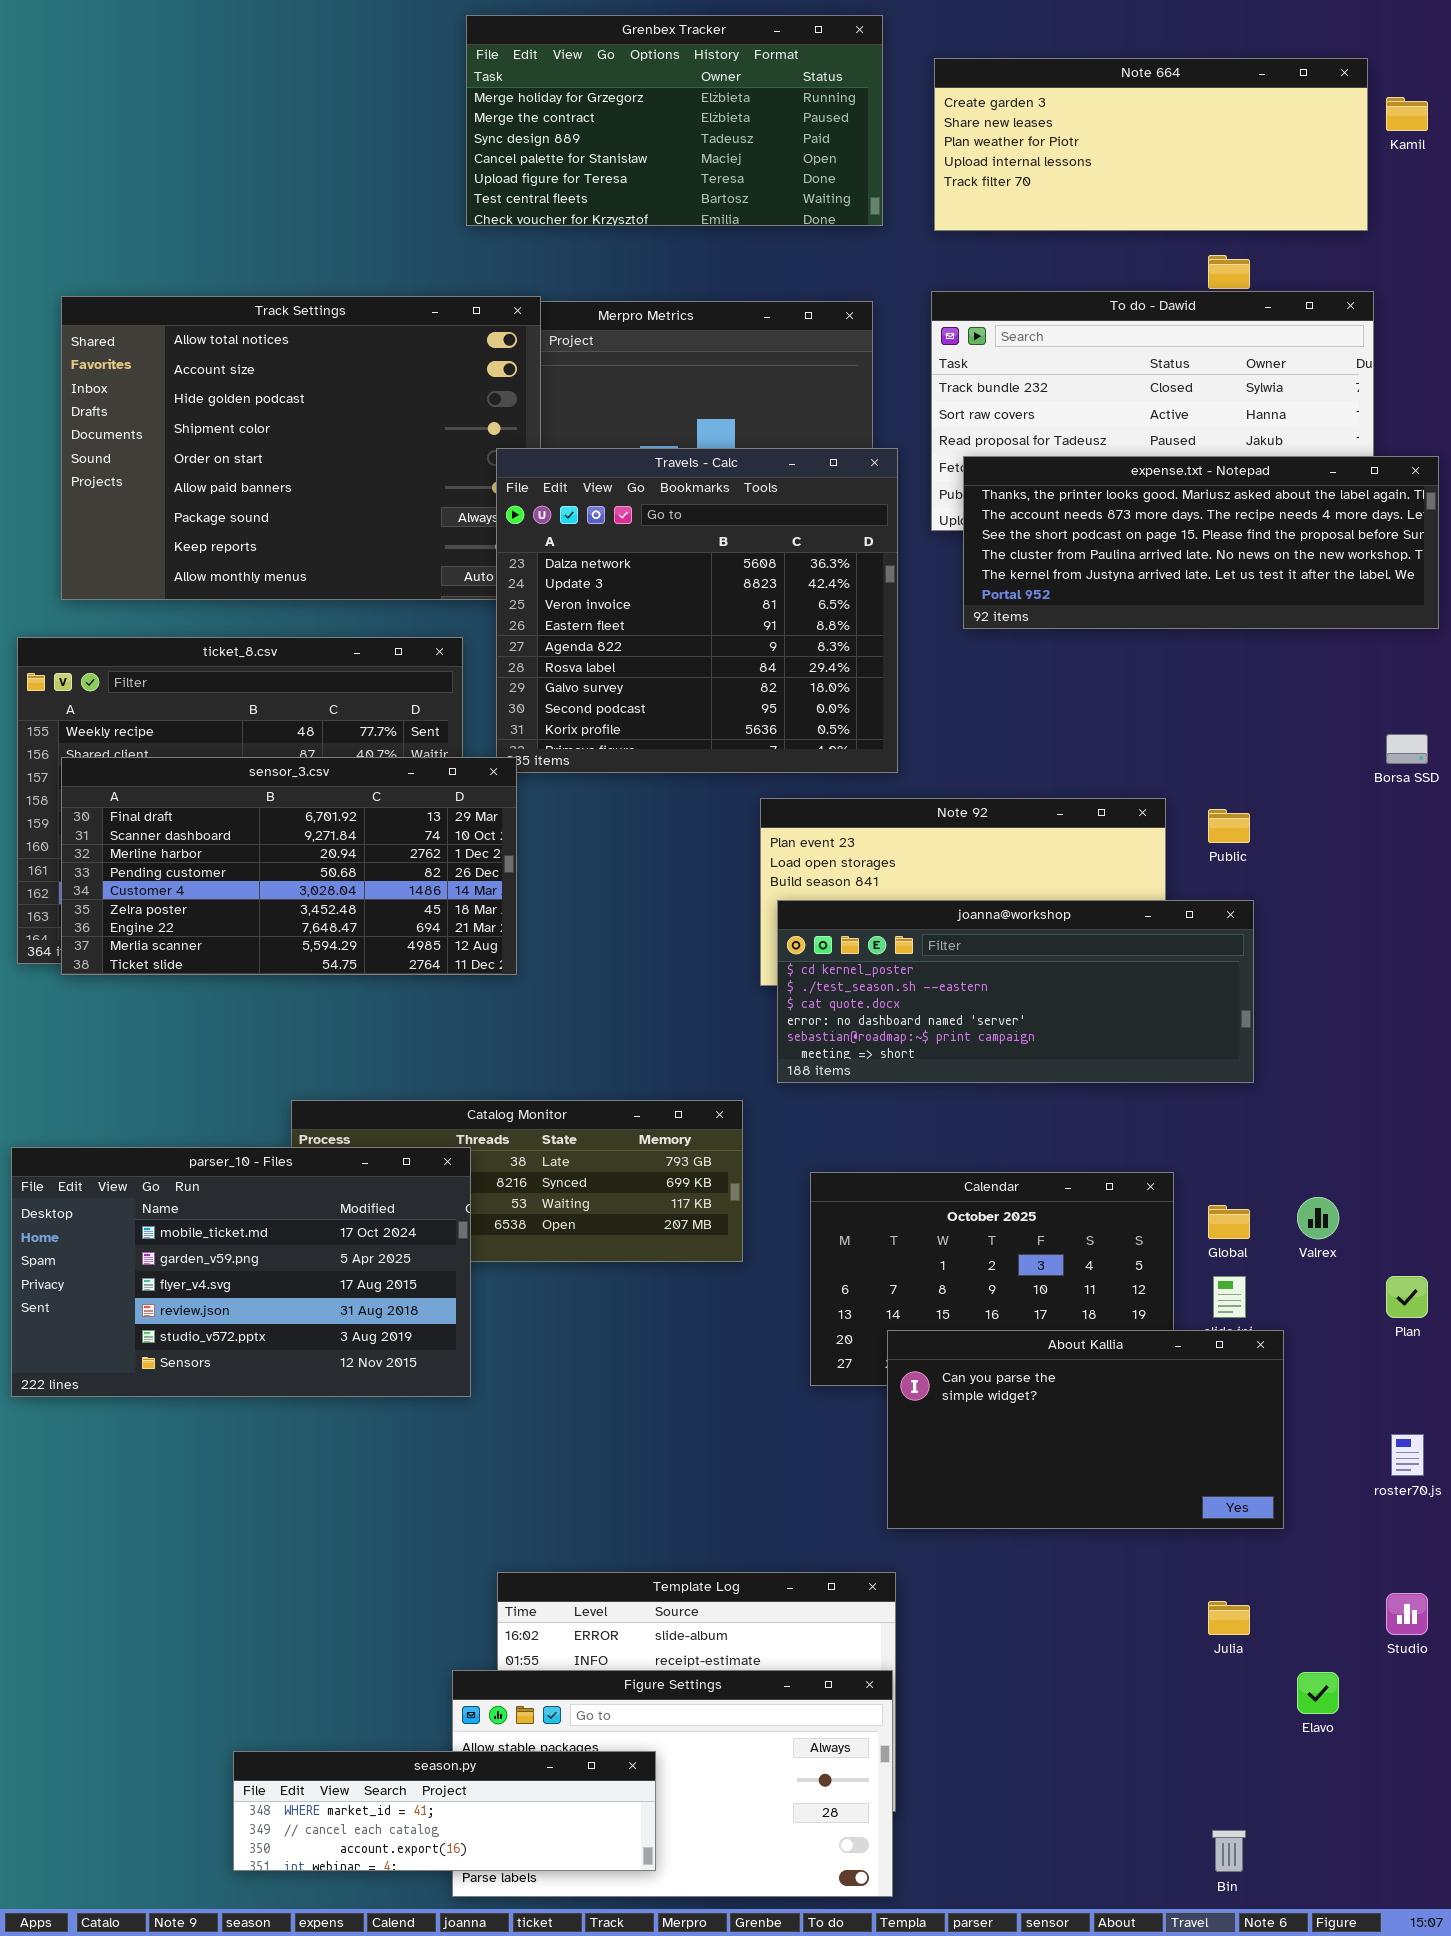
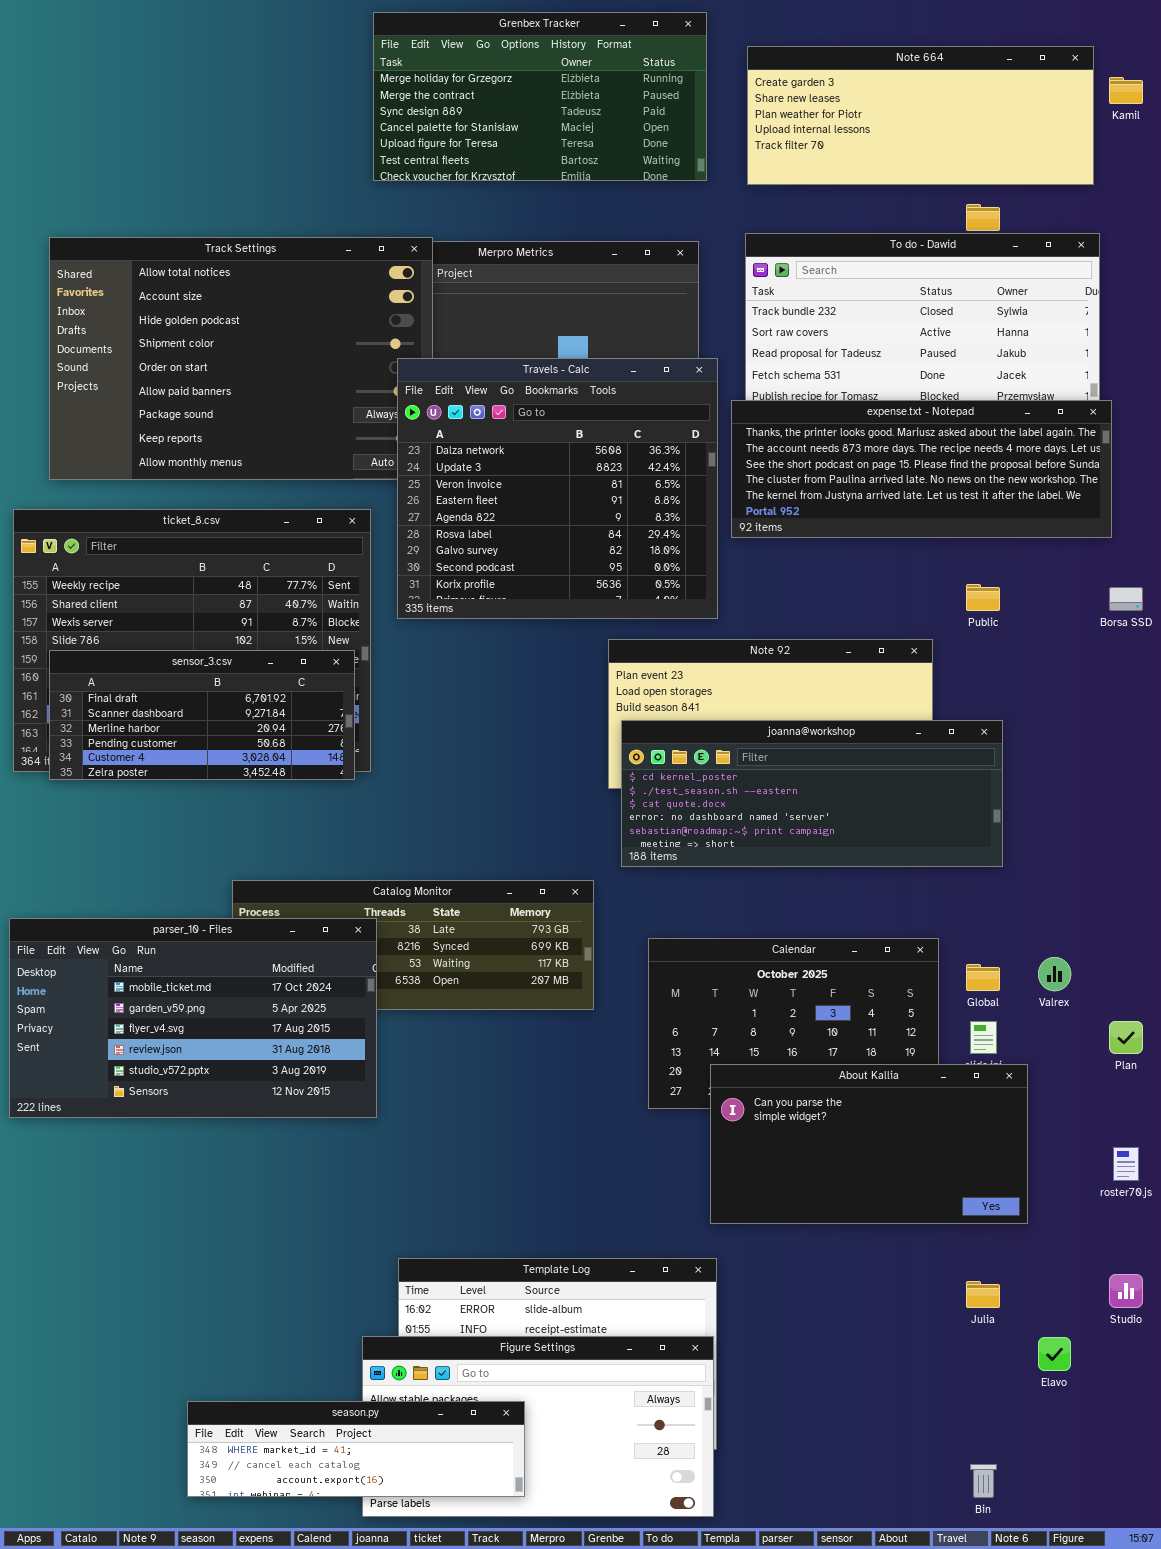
expense.txt - Notepad: [963,456,1439,629] -> [731,400,1112,538], moved
sensor_3.csv: [61,757,517,975] -> [49,650,355,780], resized
Public: [1208,809,1250,843] -> [966,584,1000,611], moved

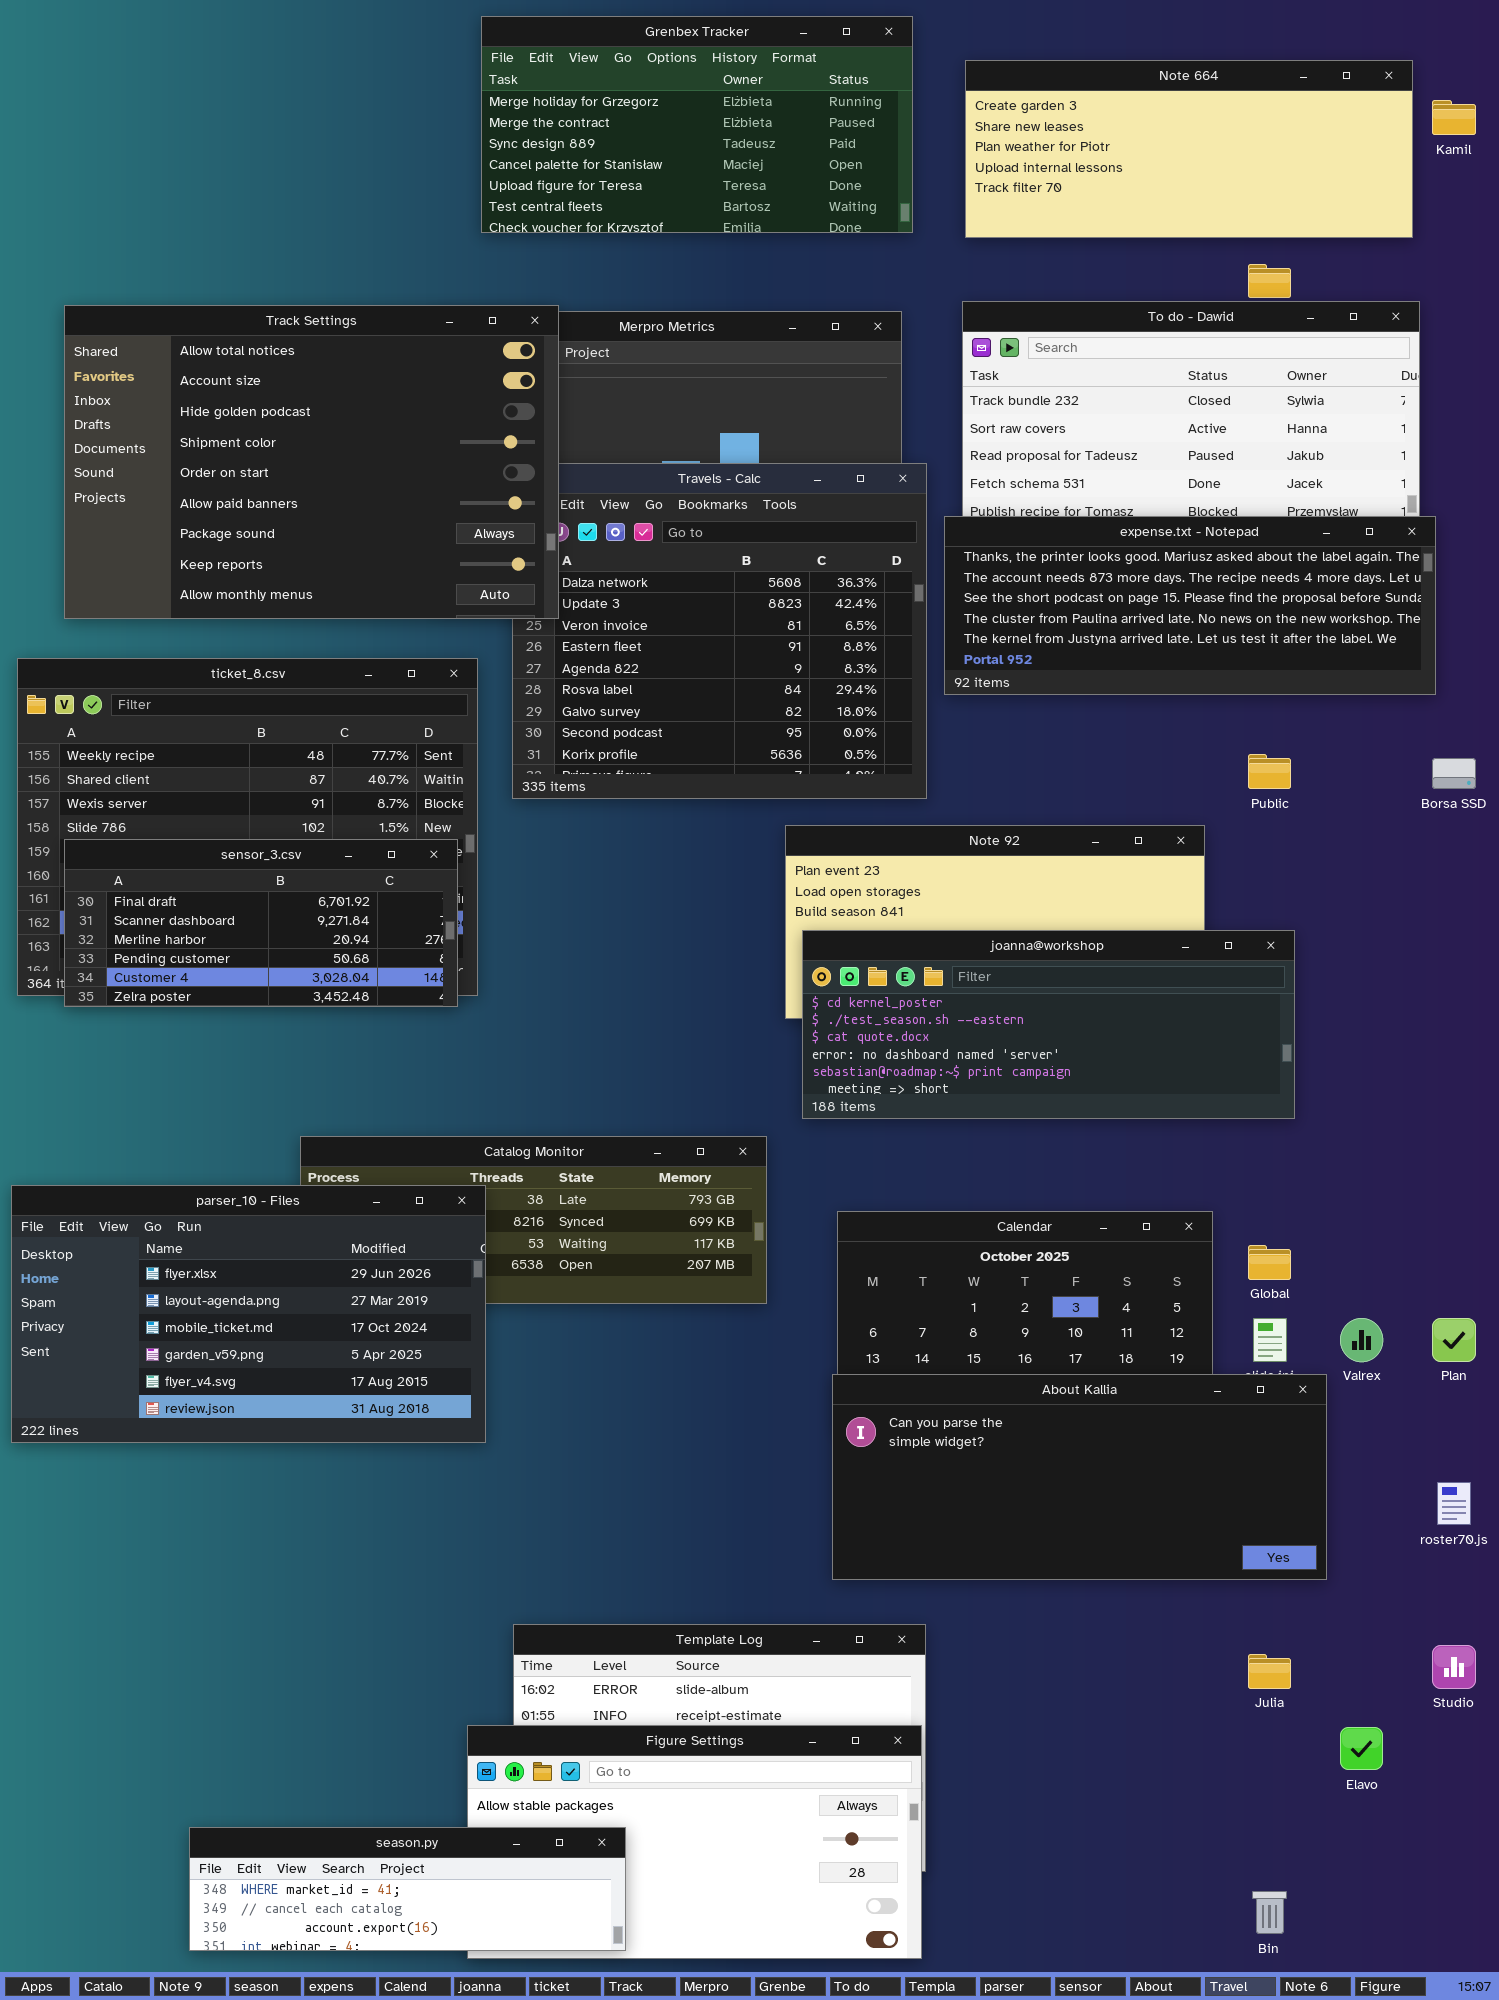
Track Settings: [49,237,433,480] -> [64,305,559,619], raised
parser_10 - Files: [9,918,377,1118] -> [11,1185,486,1443], scrolled up 2 rows
Valrex: [1038,957,1071,991] -> [1340,1318,1383,1362], moved
About Kallia: [710,1064,1028,1224] -> [832,1374,1327,1580], resized
season.py: [187,1401,525,1497] -> [189,1827,626,1951], moved

